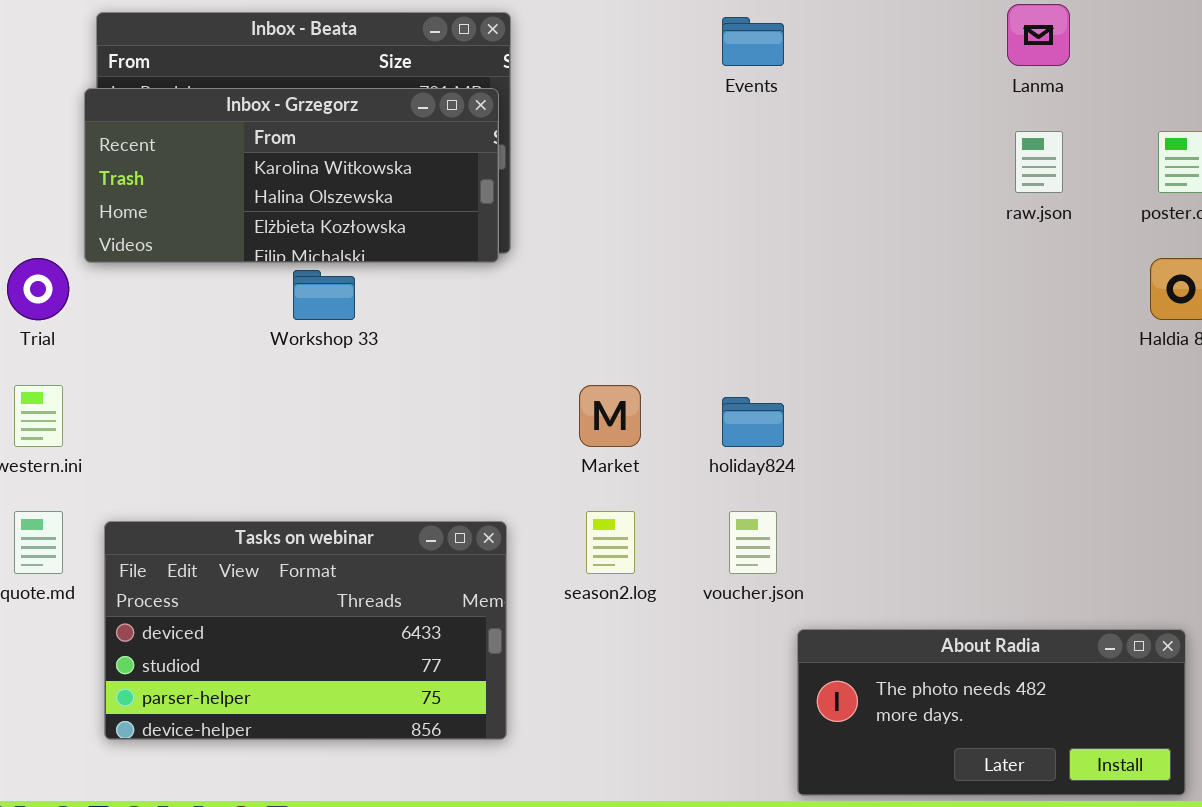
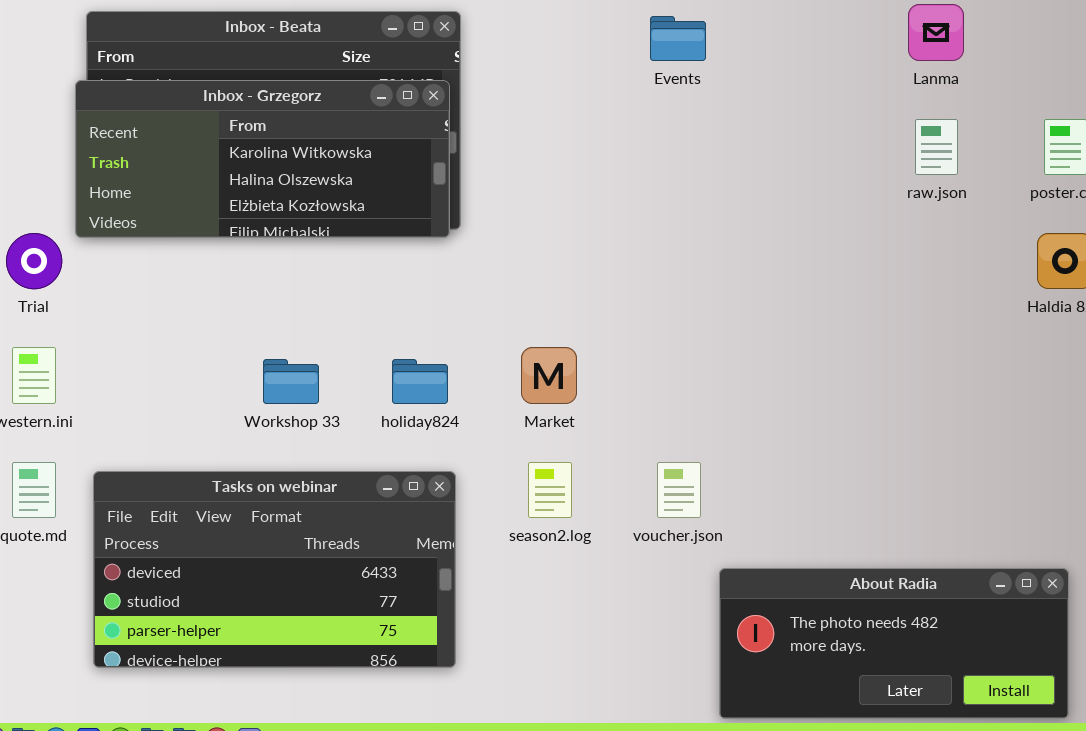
Workshop 33: [293,270,355,320] -> [263,359,319,404], moved
holiday824: [722,397,784,447] -> [392,359,448,404], moved

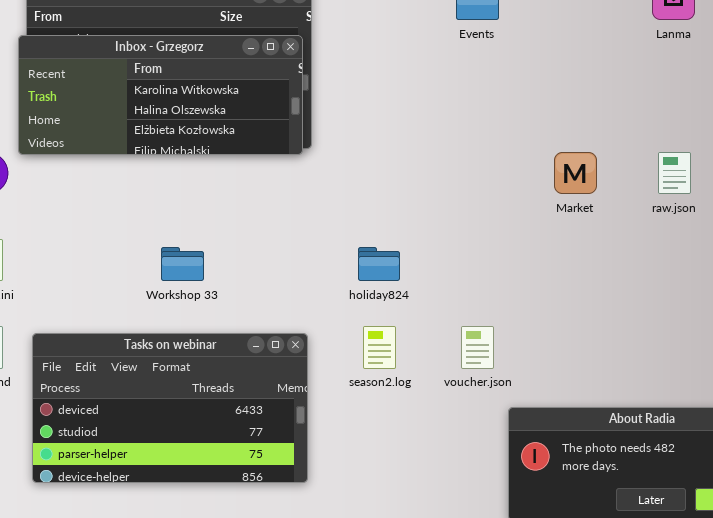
raw.json: [915,119,958,175] -> [658,152,691,194], moved
Market: [521,347,577,404] -> [554,152,597,194], moved
holiday824: [392,359,448,404] -> [358,247,400,281], moved

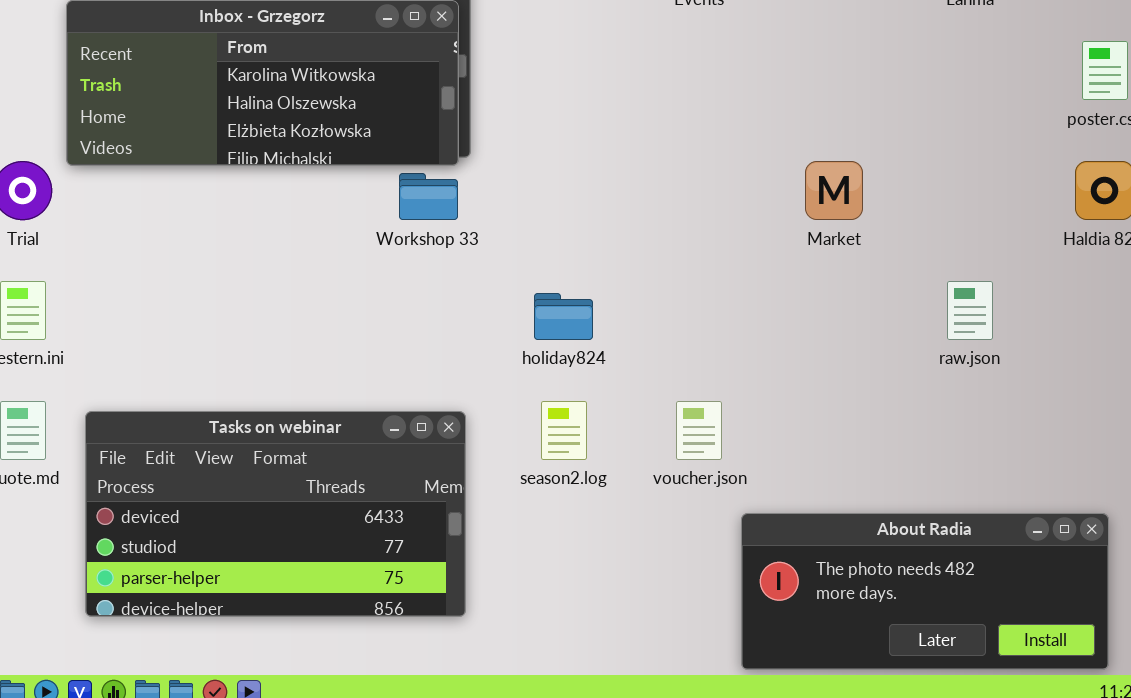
raw.json: [658,152,691,194] -> [947,281,993,340], moved
Workshop 33: [161,247,204,281] -> [399,173,458,220], moved

